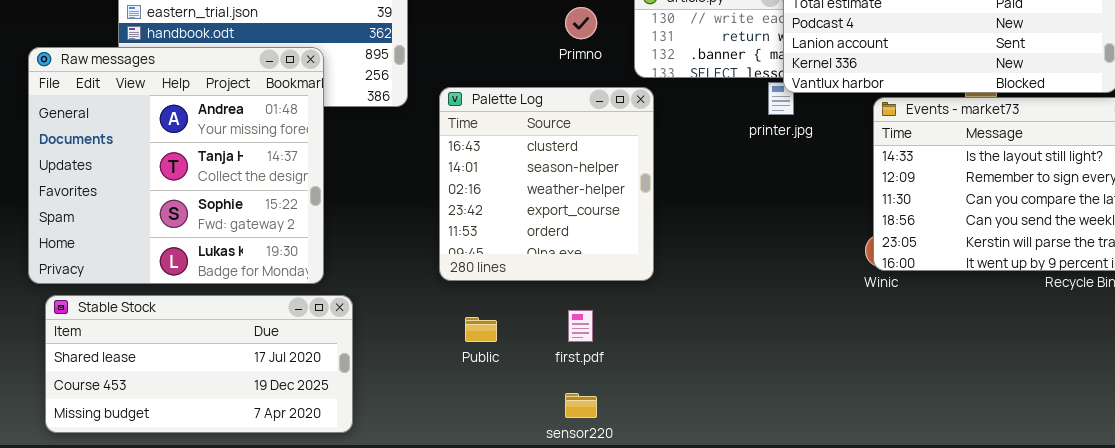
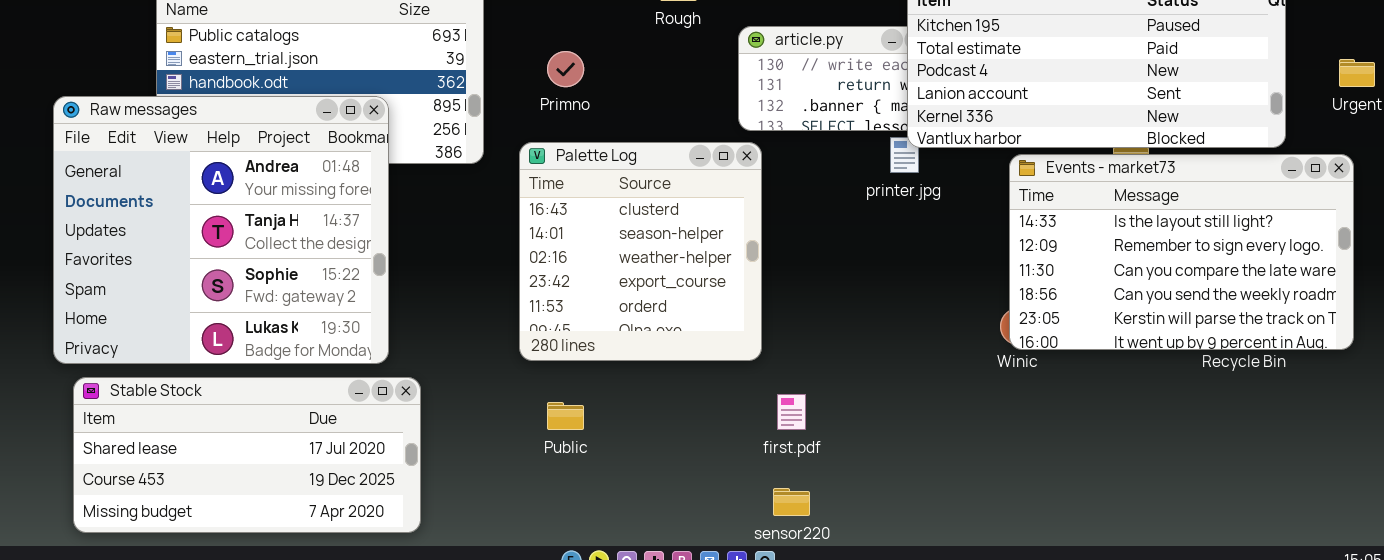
Primno: [565,7,597,39] -> [547,51,584,87], moved
first.pdf: [568,310,593,342] -> [777,394,806,430], moved
sensor220: [565,393,597,418] -> [773,488,810,516], moved

